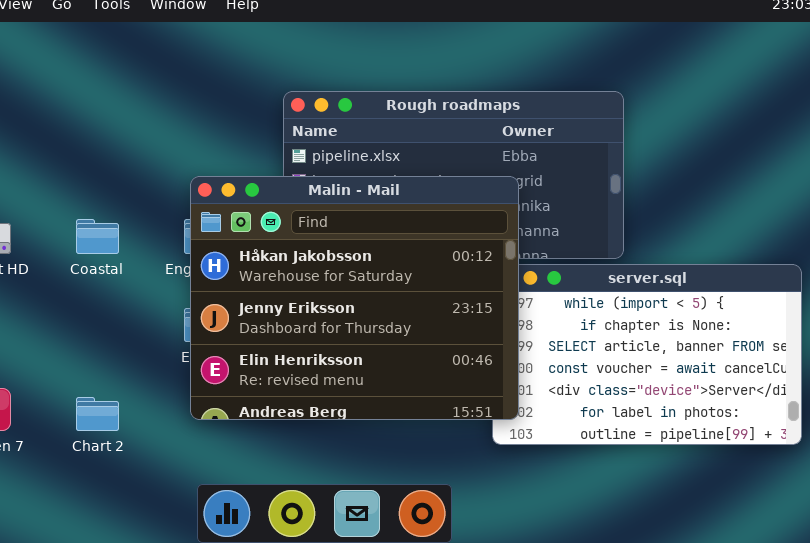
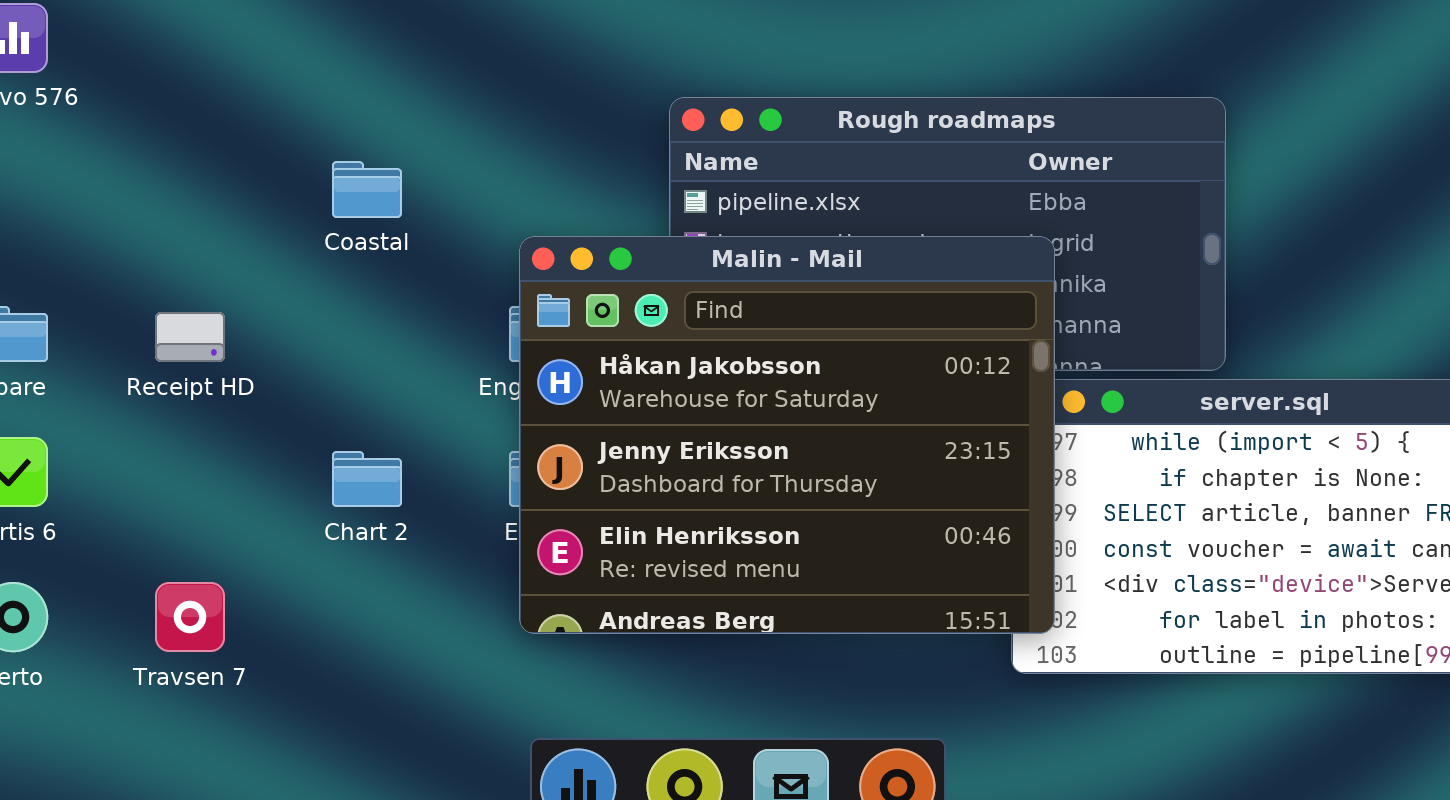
Coastal: [76,219,119,254] -> [332,161,402,218], moved
Chart 2: [76,397,119,431] -> [332,451,402,507], moved

